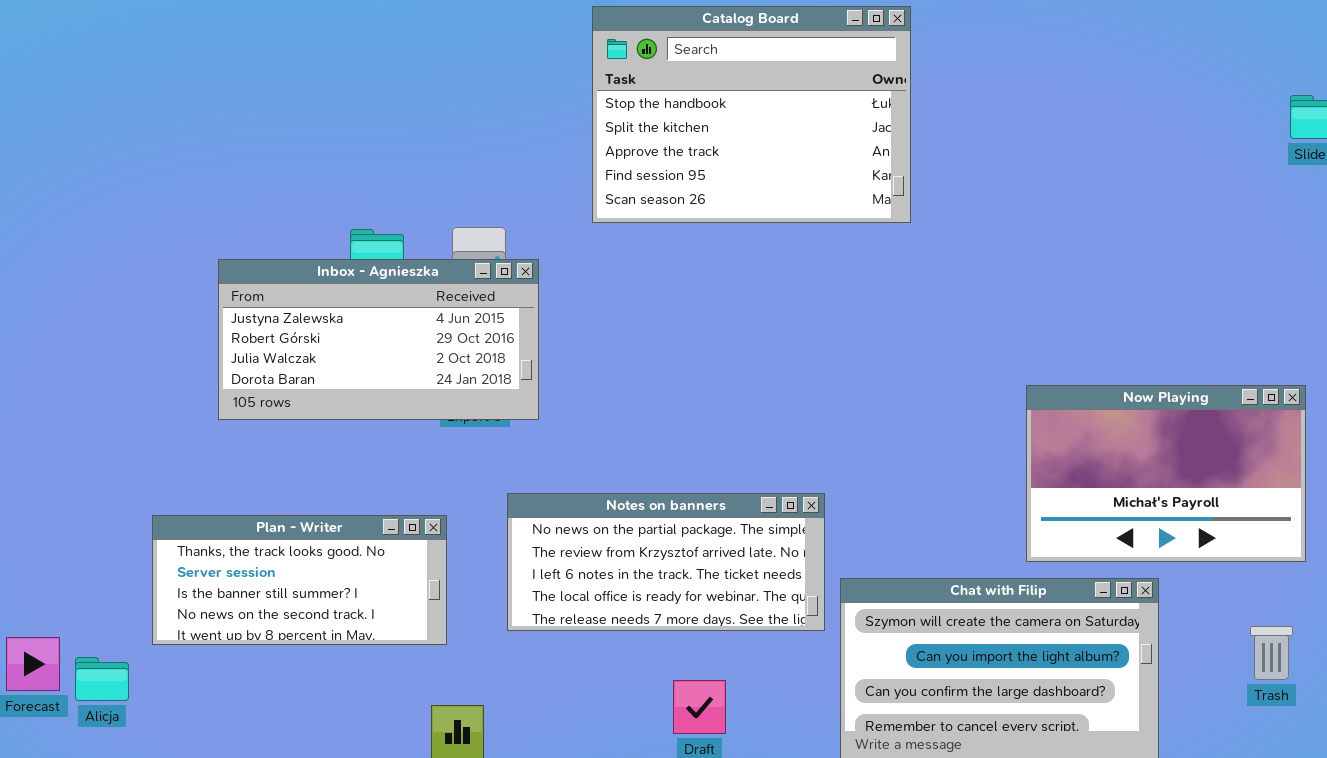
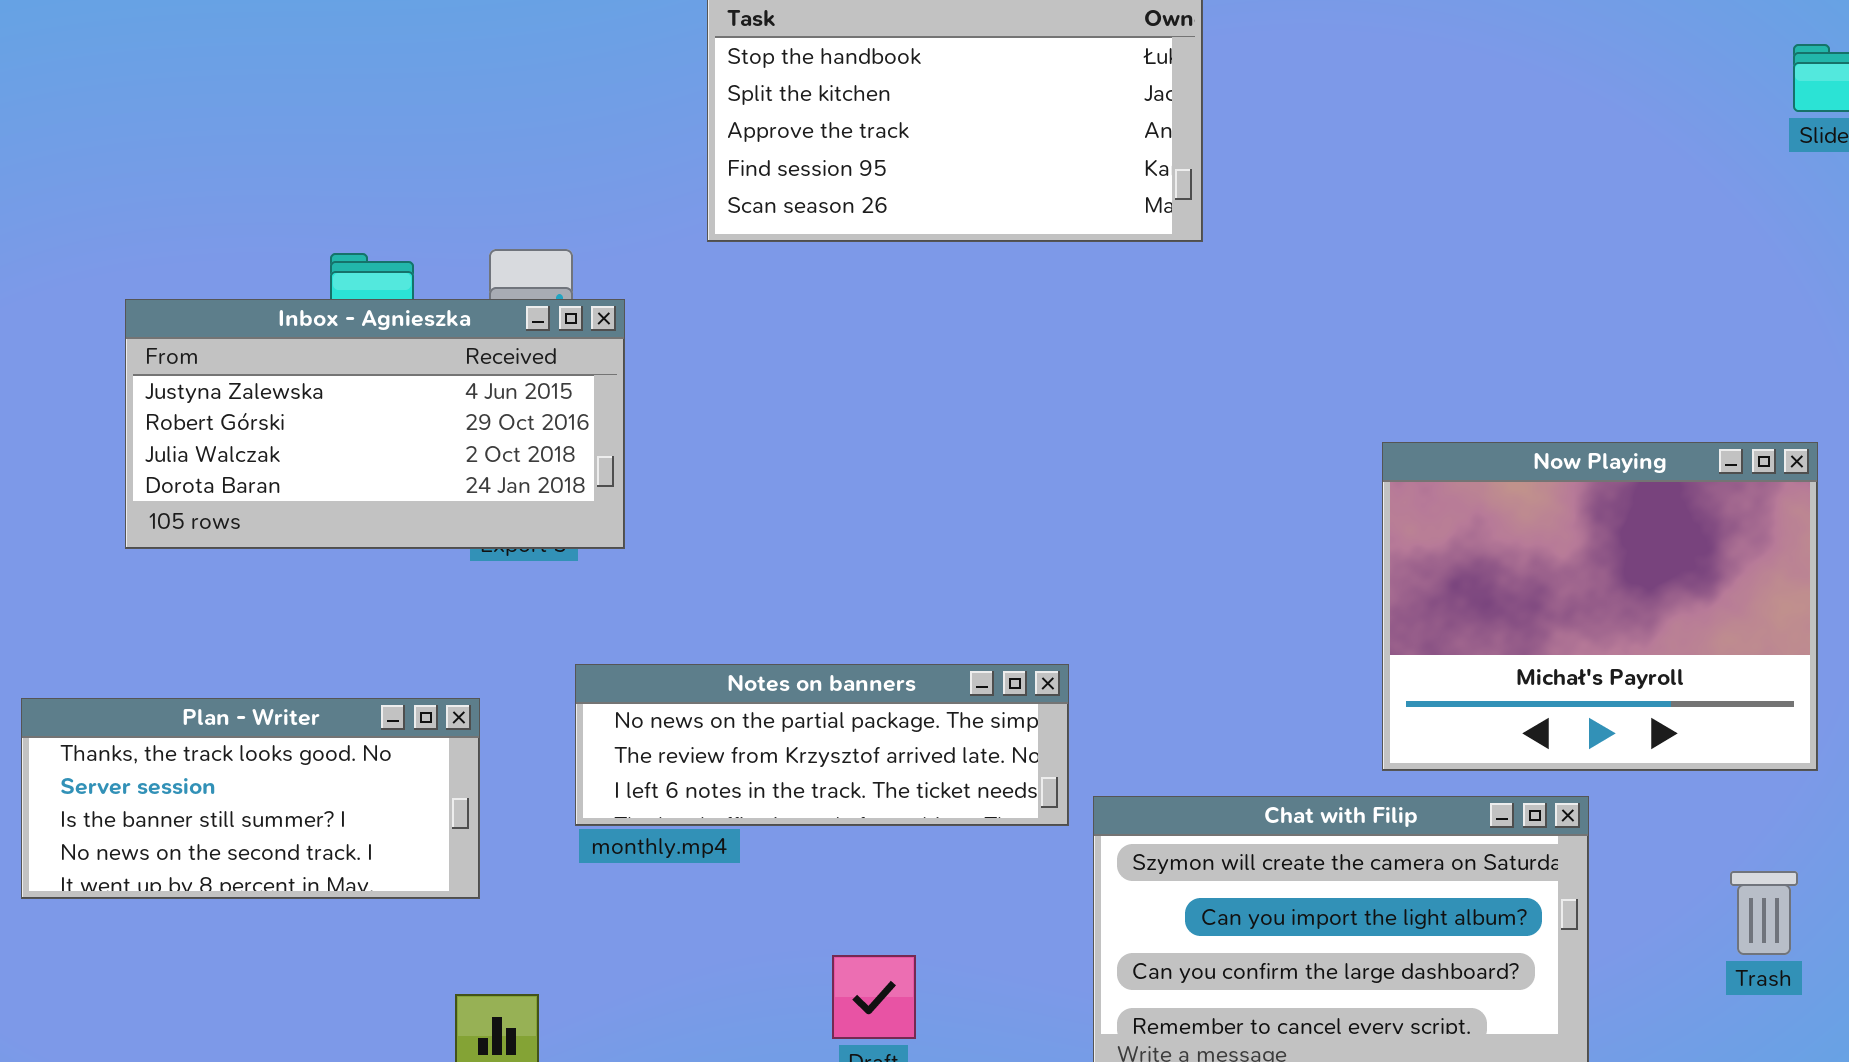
Now Playing: [1026,385,1306,562] -> [1382,442,1818,771], resized
Notes on banners: [507,493,825,631] -> [575,664,1069,826], resized

